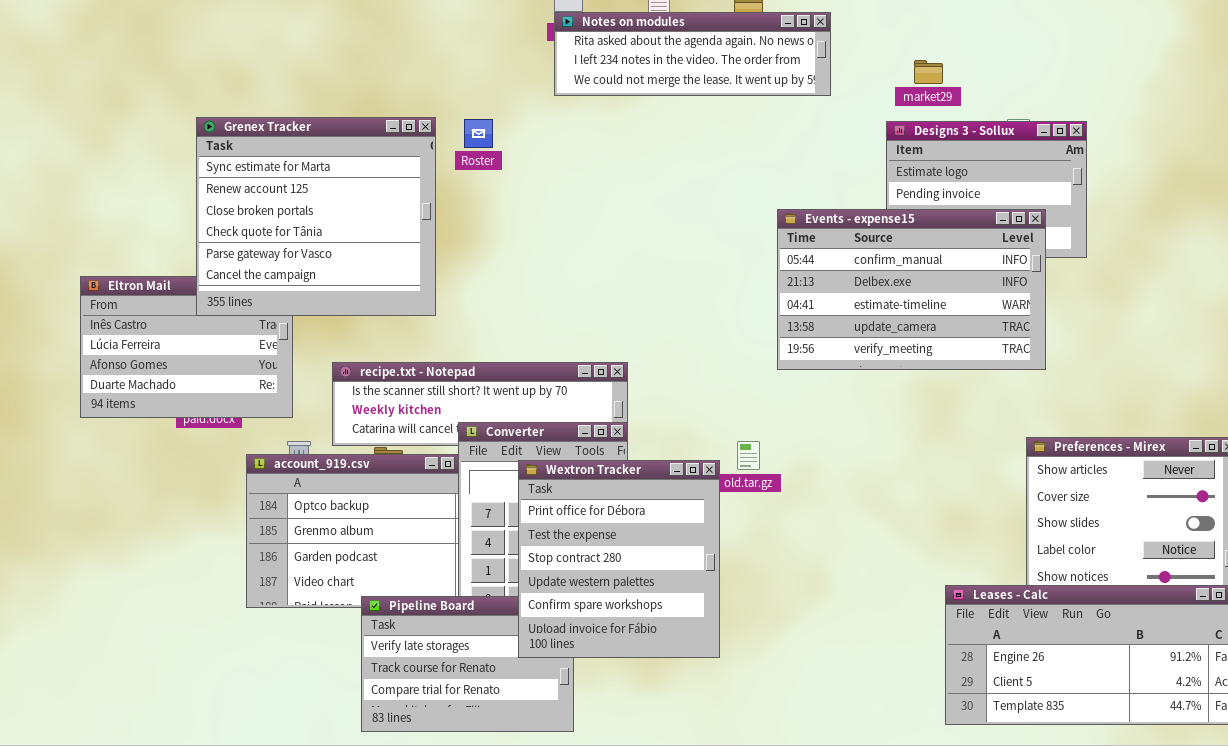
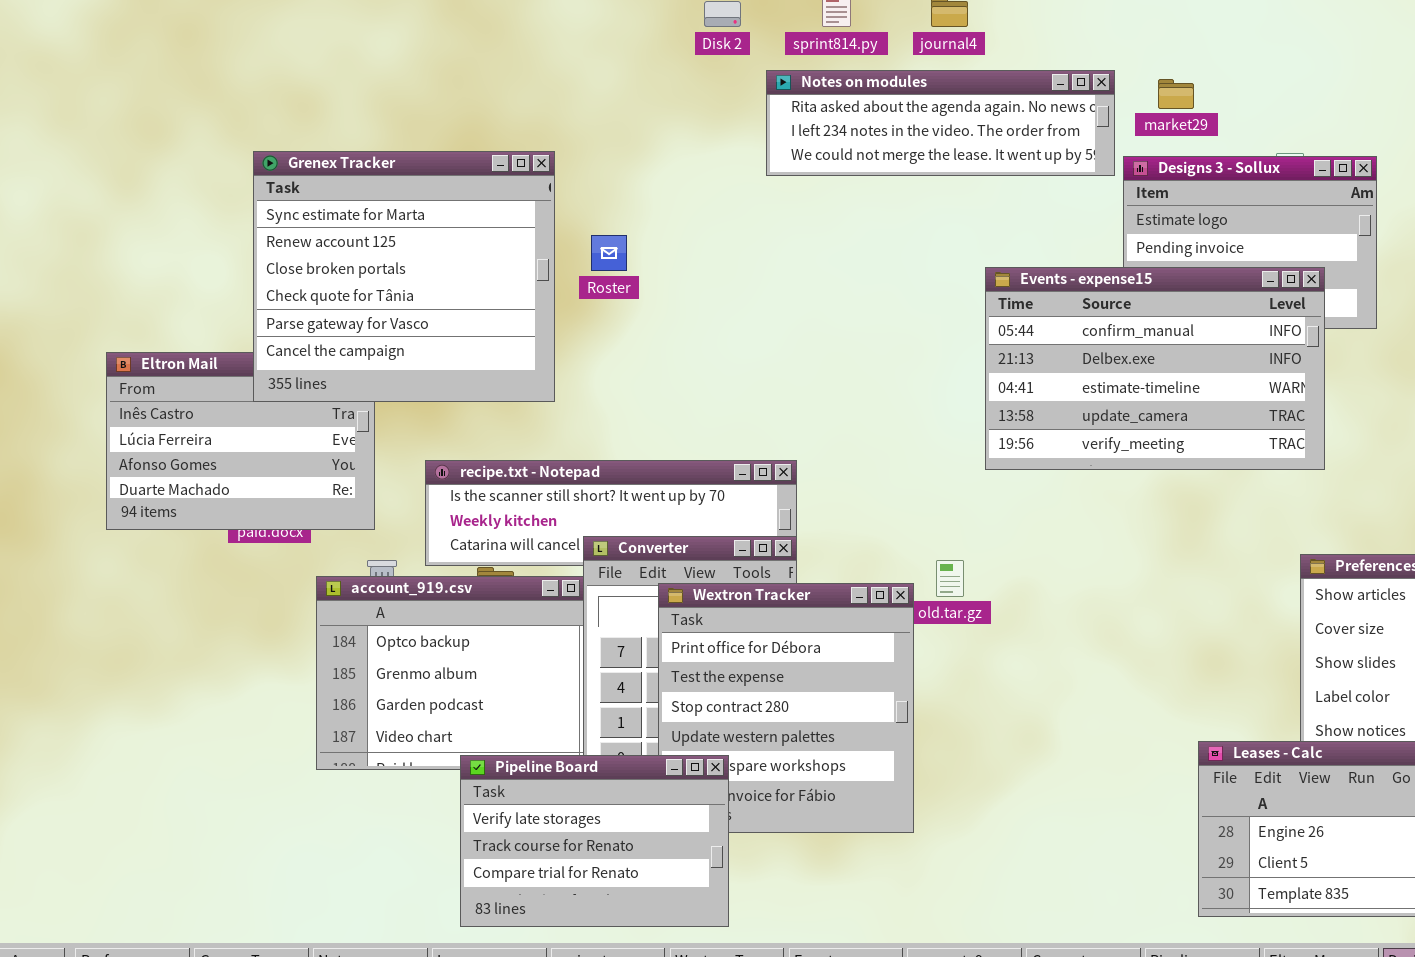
Notes on modules: [554,12,831,96] -> [766,70,1115,176], moved
Roster: [464,119,493,148] -> [591,235,627,271], moved
Pipeline Board: [361,596,574,732] -> [460,755,729,927], raised

